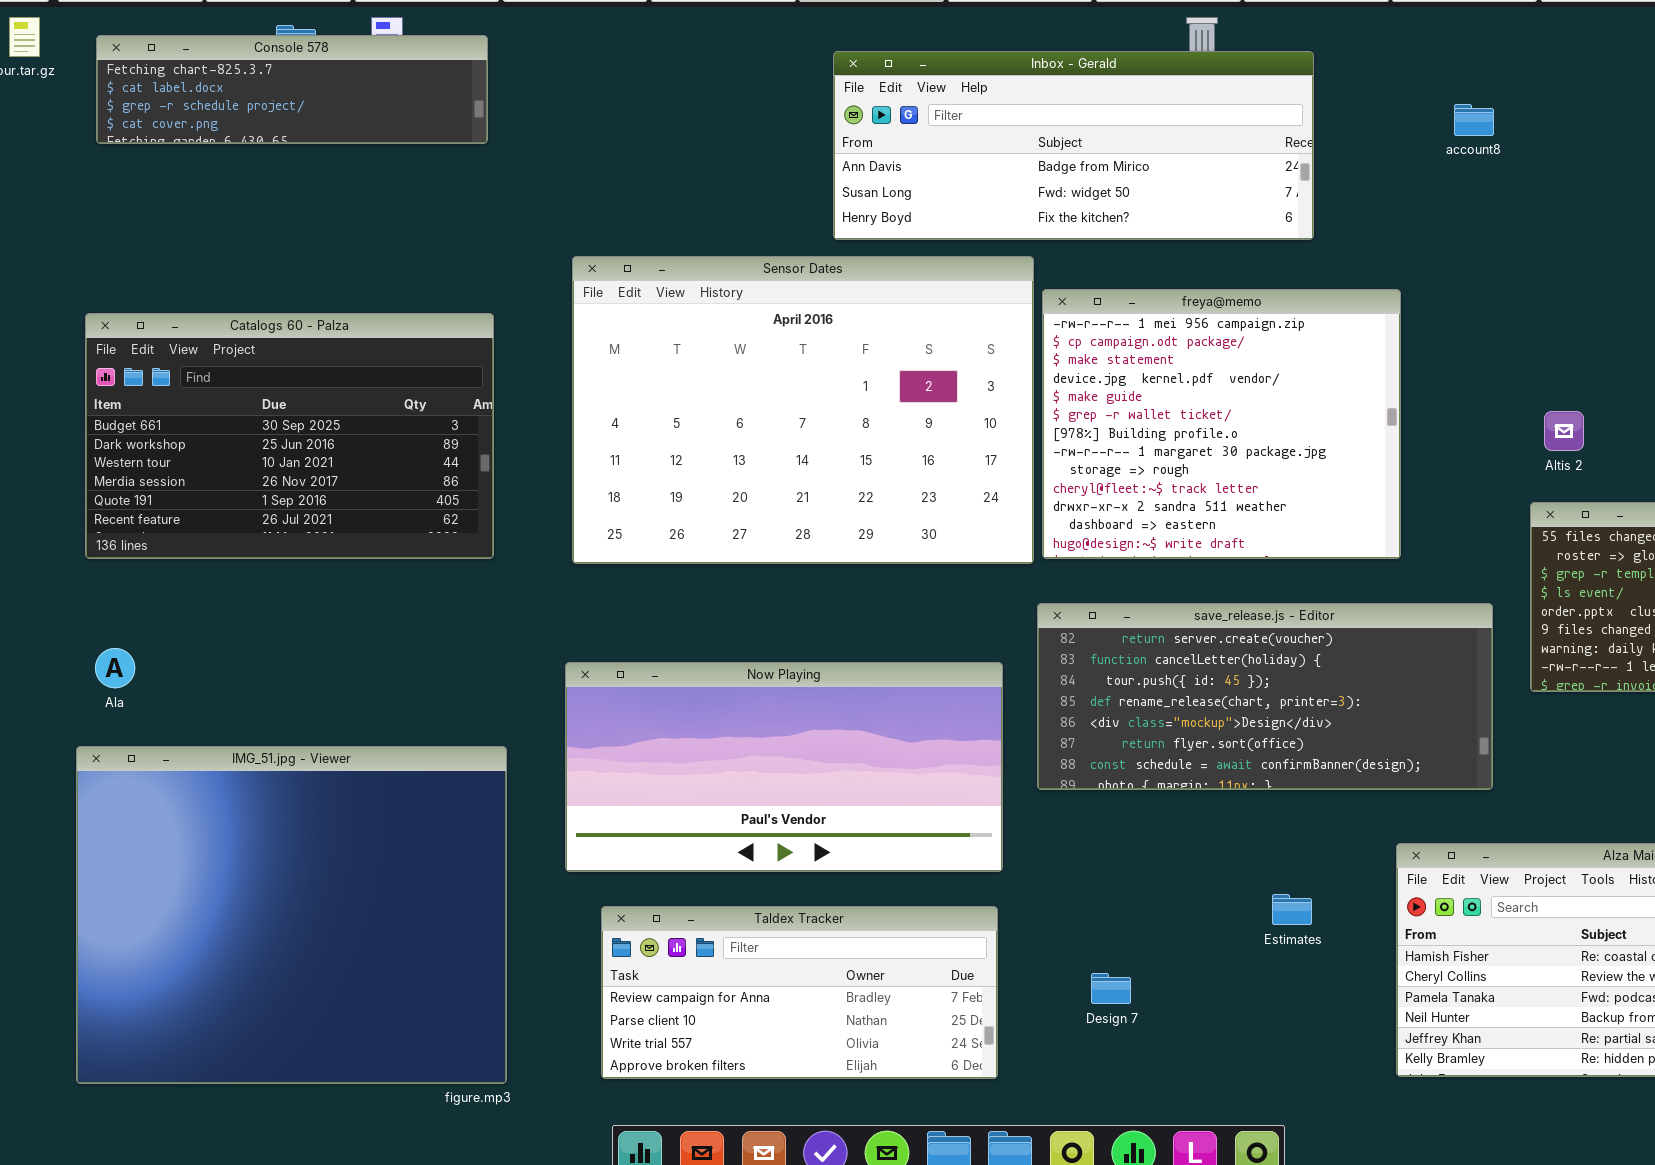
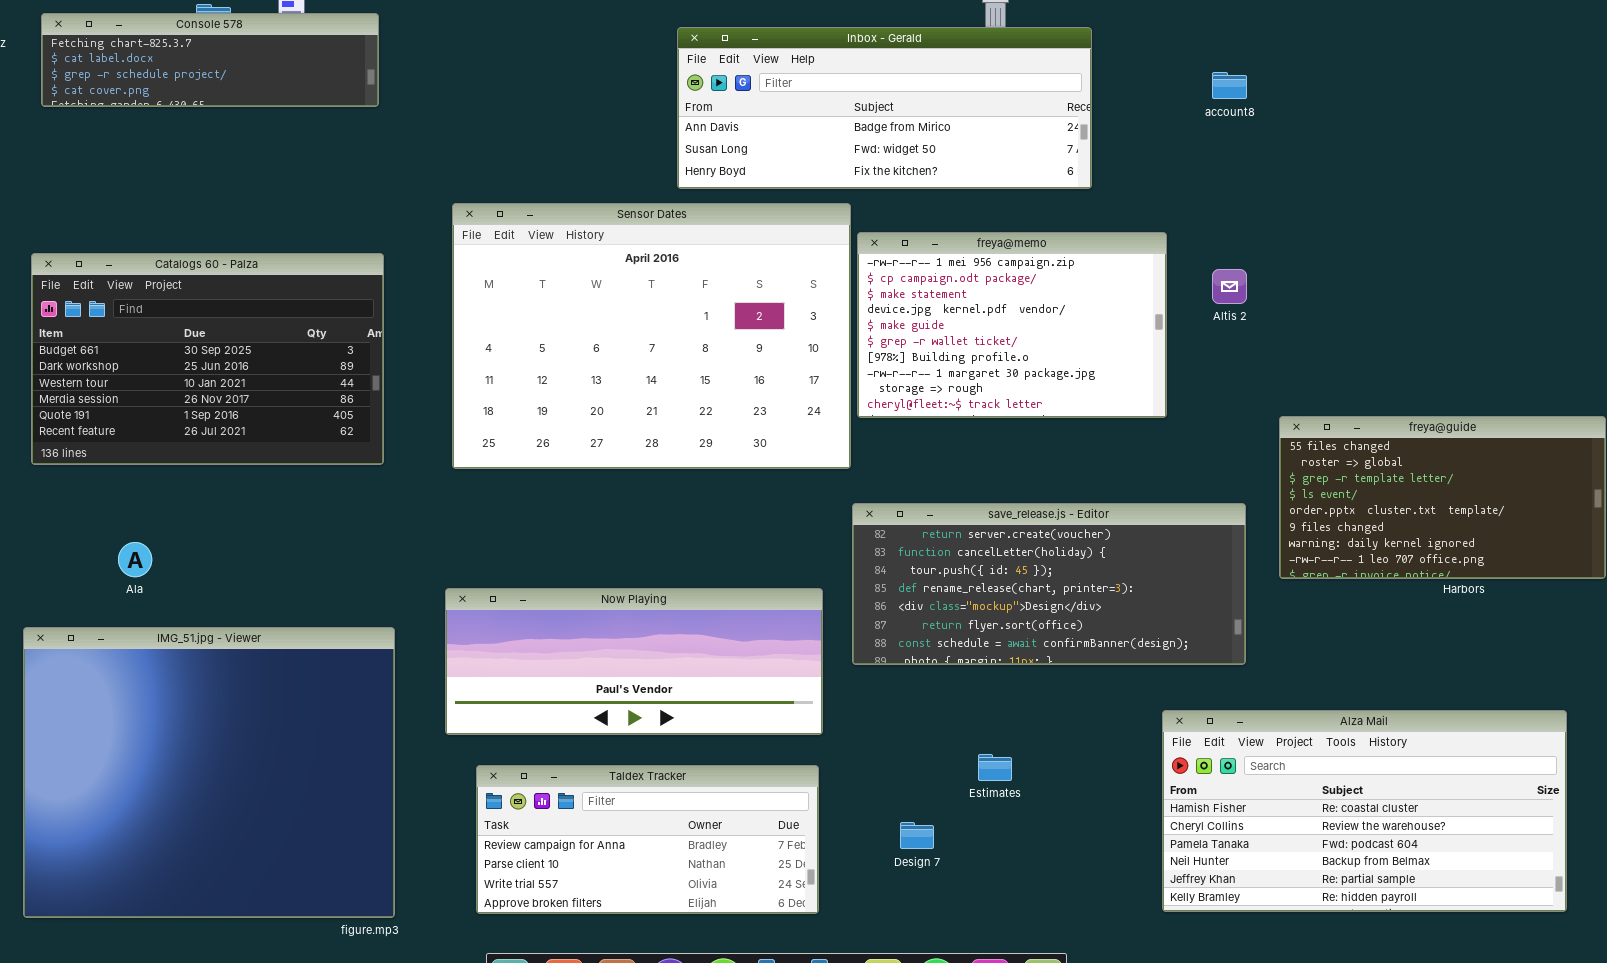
freya@memo: [1042,289,1401,559] -> [857,232,1167,418], resized
Altis 2: [1544,411,1584,451] -> [1212,269,1247,304], moved
Ala: [95,648,135,688] -> [118,542,152,577], moved
Now Playing: [565,662,1003,872] -> [445,588,823,735], resized
Estimates: [1272,894,1312,925] -> [978,754,1012,781], moved

